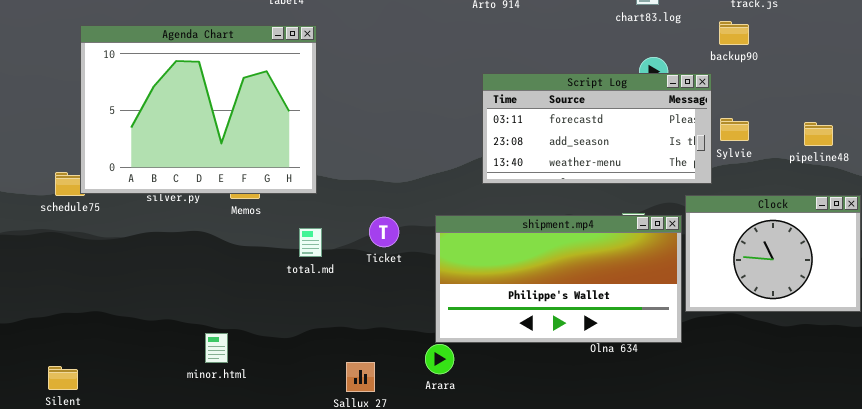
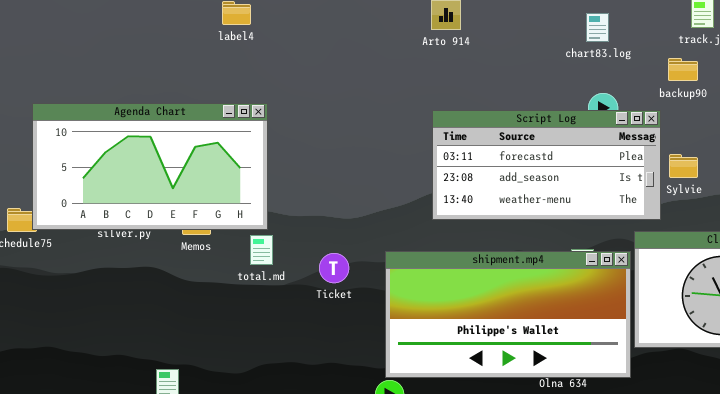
Agenda Chart: [80,25,317,194] -> [32,103,268,230], resized
total.md: [299,228,322,257] -> [250,235,273,265], moved

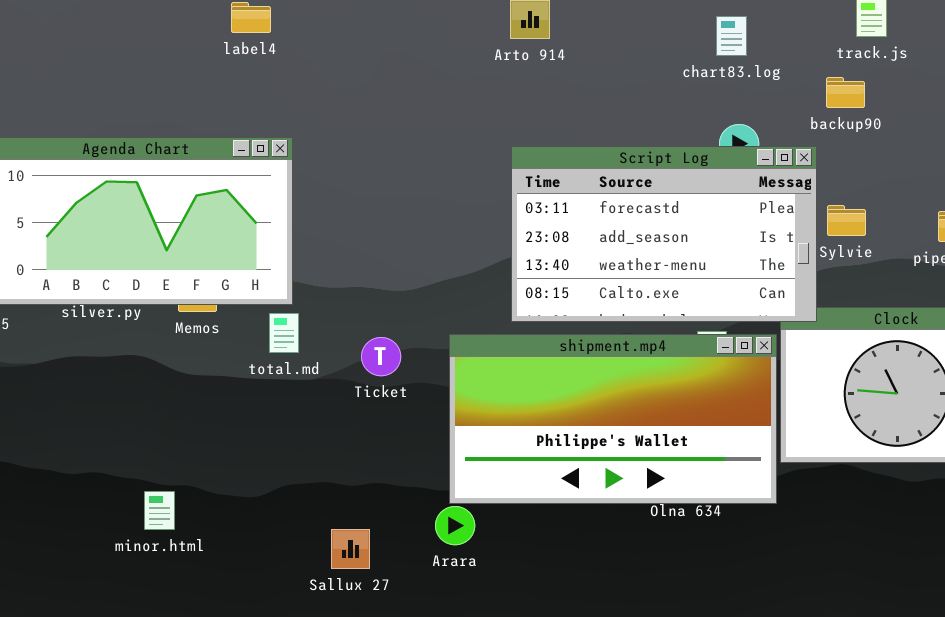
Script Log: [432,110,661,220] -> [511,146,817,322], resized

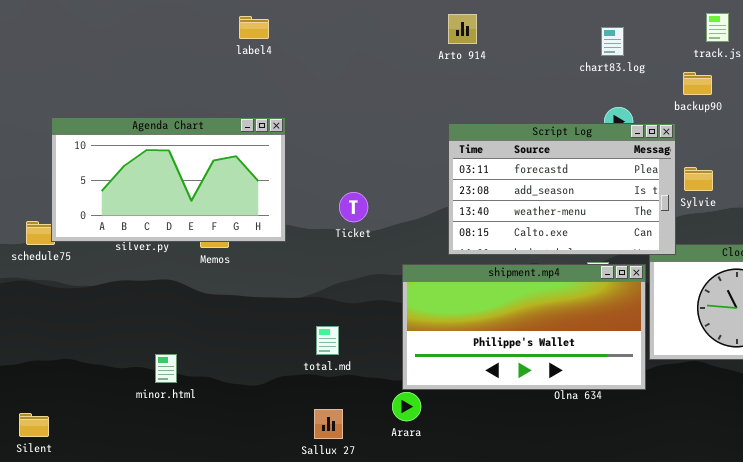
total.md: [269,313,299,353] -> [316,326,339,355], moved
Ticket: [361,337,401,376] -> [339,192,368,222], moved
minor.html: [144,491,175,530] -> [155,354,177,383], moved

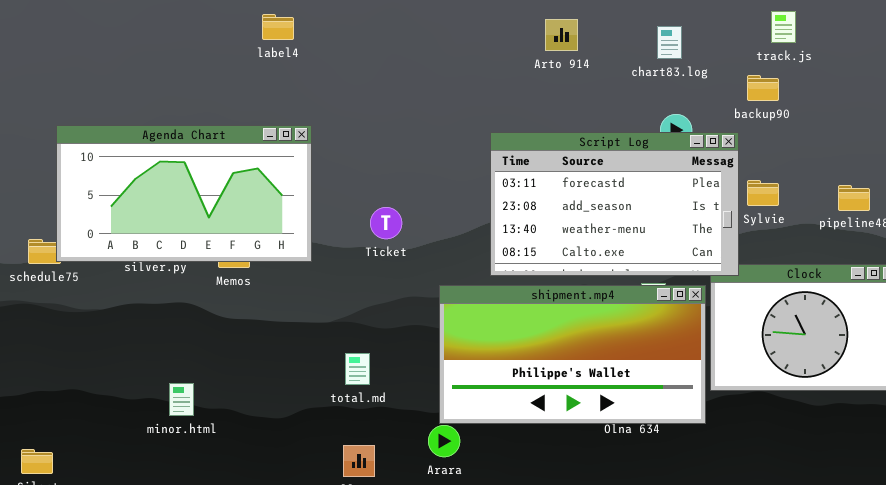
Arto 914: [448,14,477,44] -> [545,19,578,51], moved

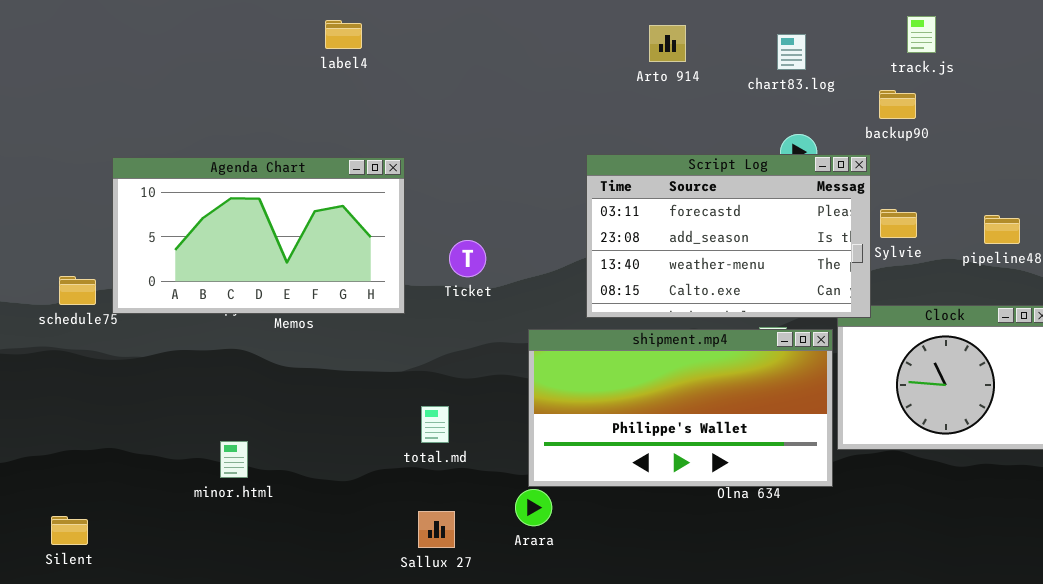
Agenda Chart: [56,125,312,262] -> [112,157,405,314], moved

